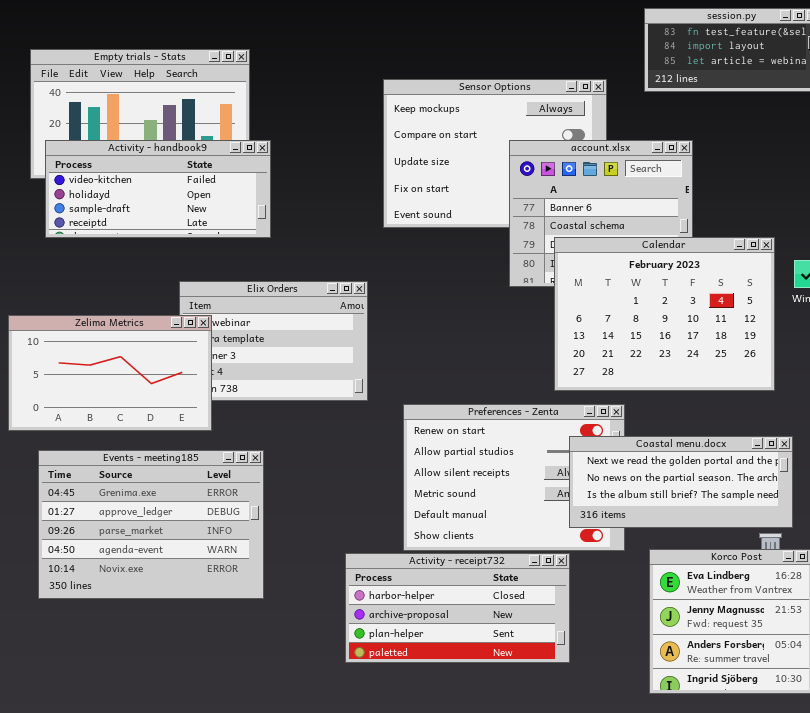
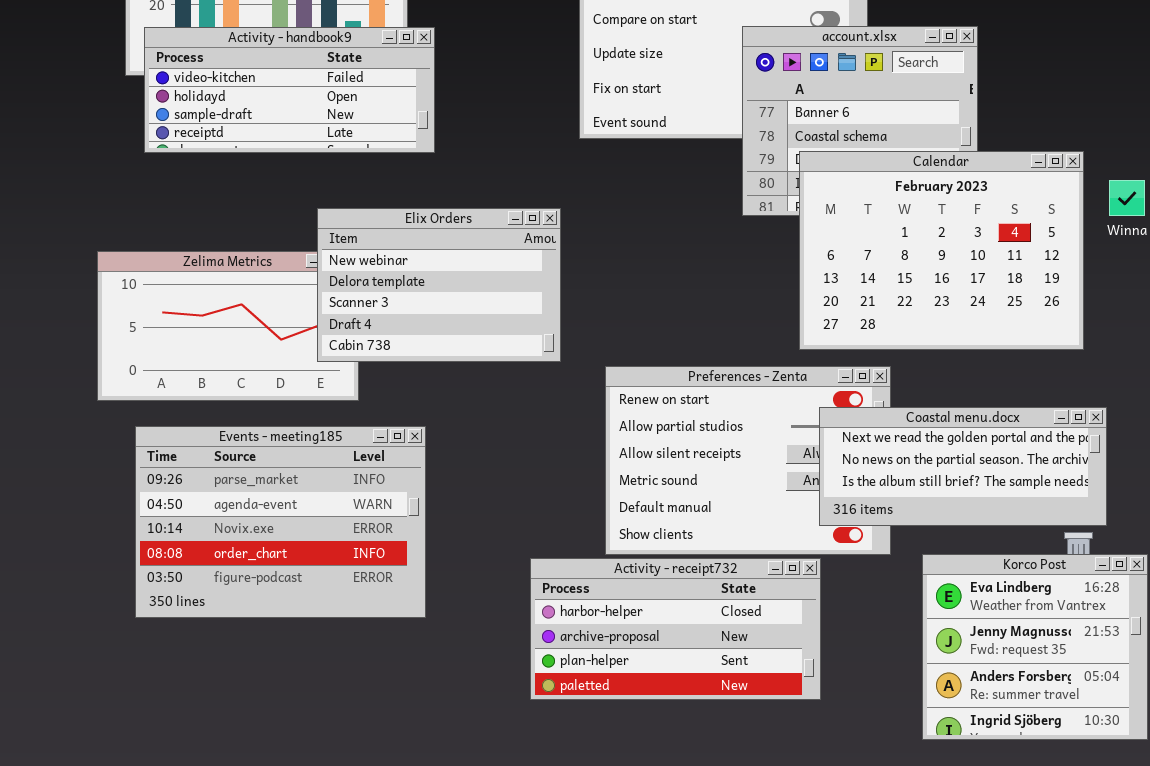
Elix Orders: [179,281,368,401] -> [317,208,561,362], raised
Events - meeting185: [38,450,264,599] -> [135,426,426,618], scrolled down 2 rows

